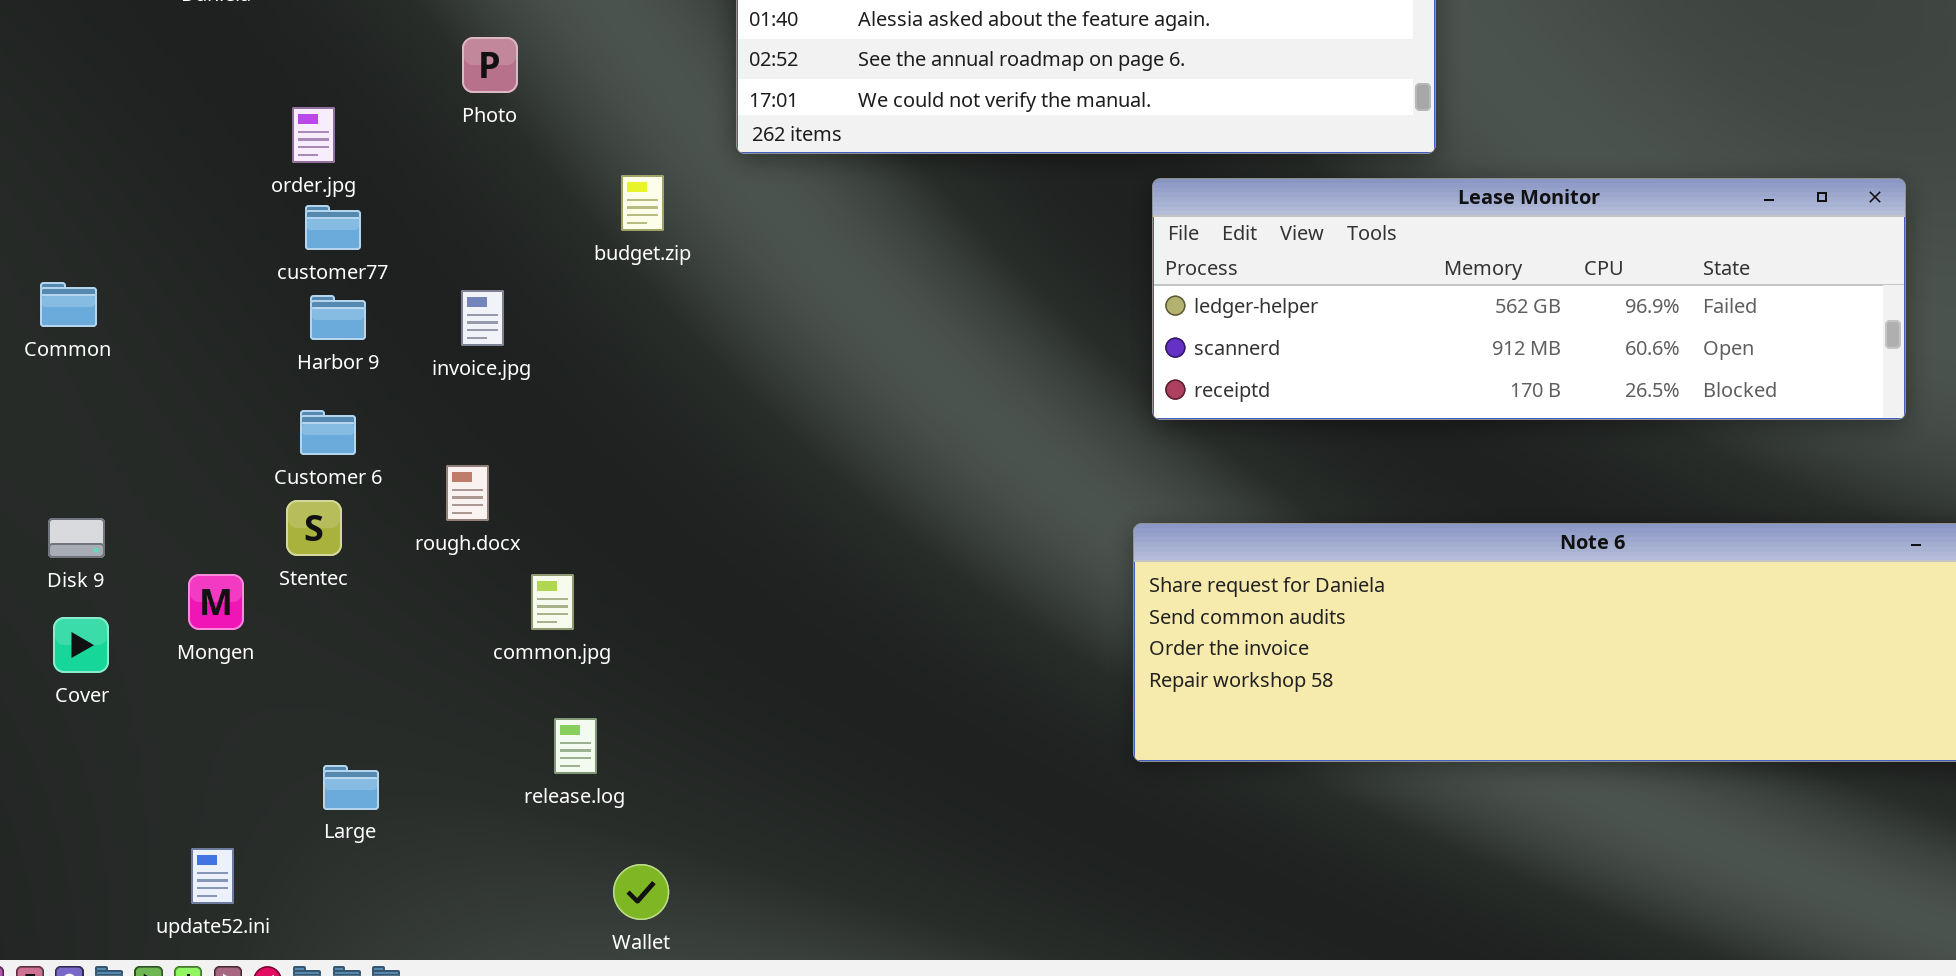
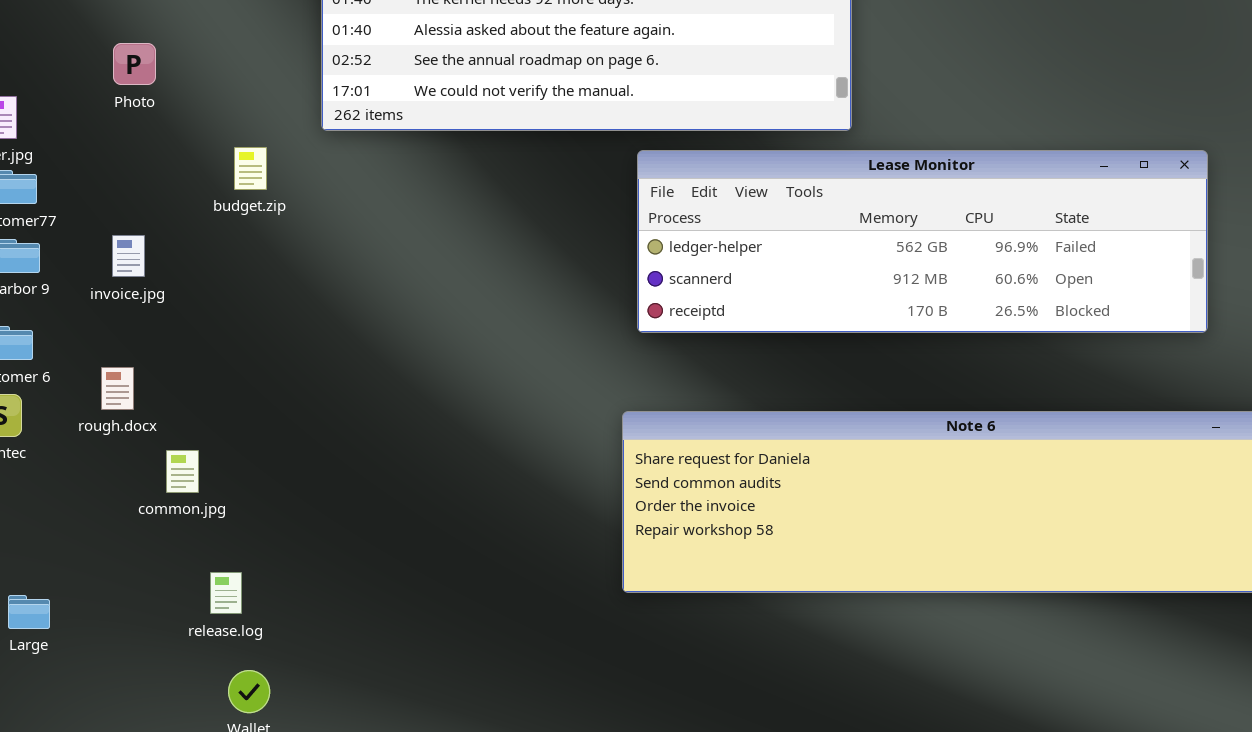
release.log: [554,718,597,774] -> [210,572,242,614], moved

